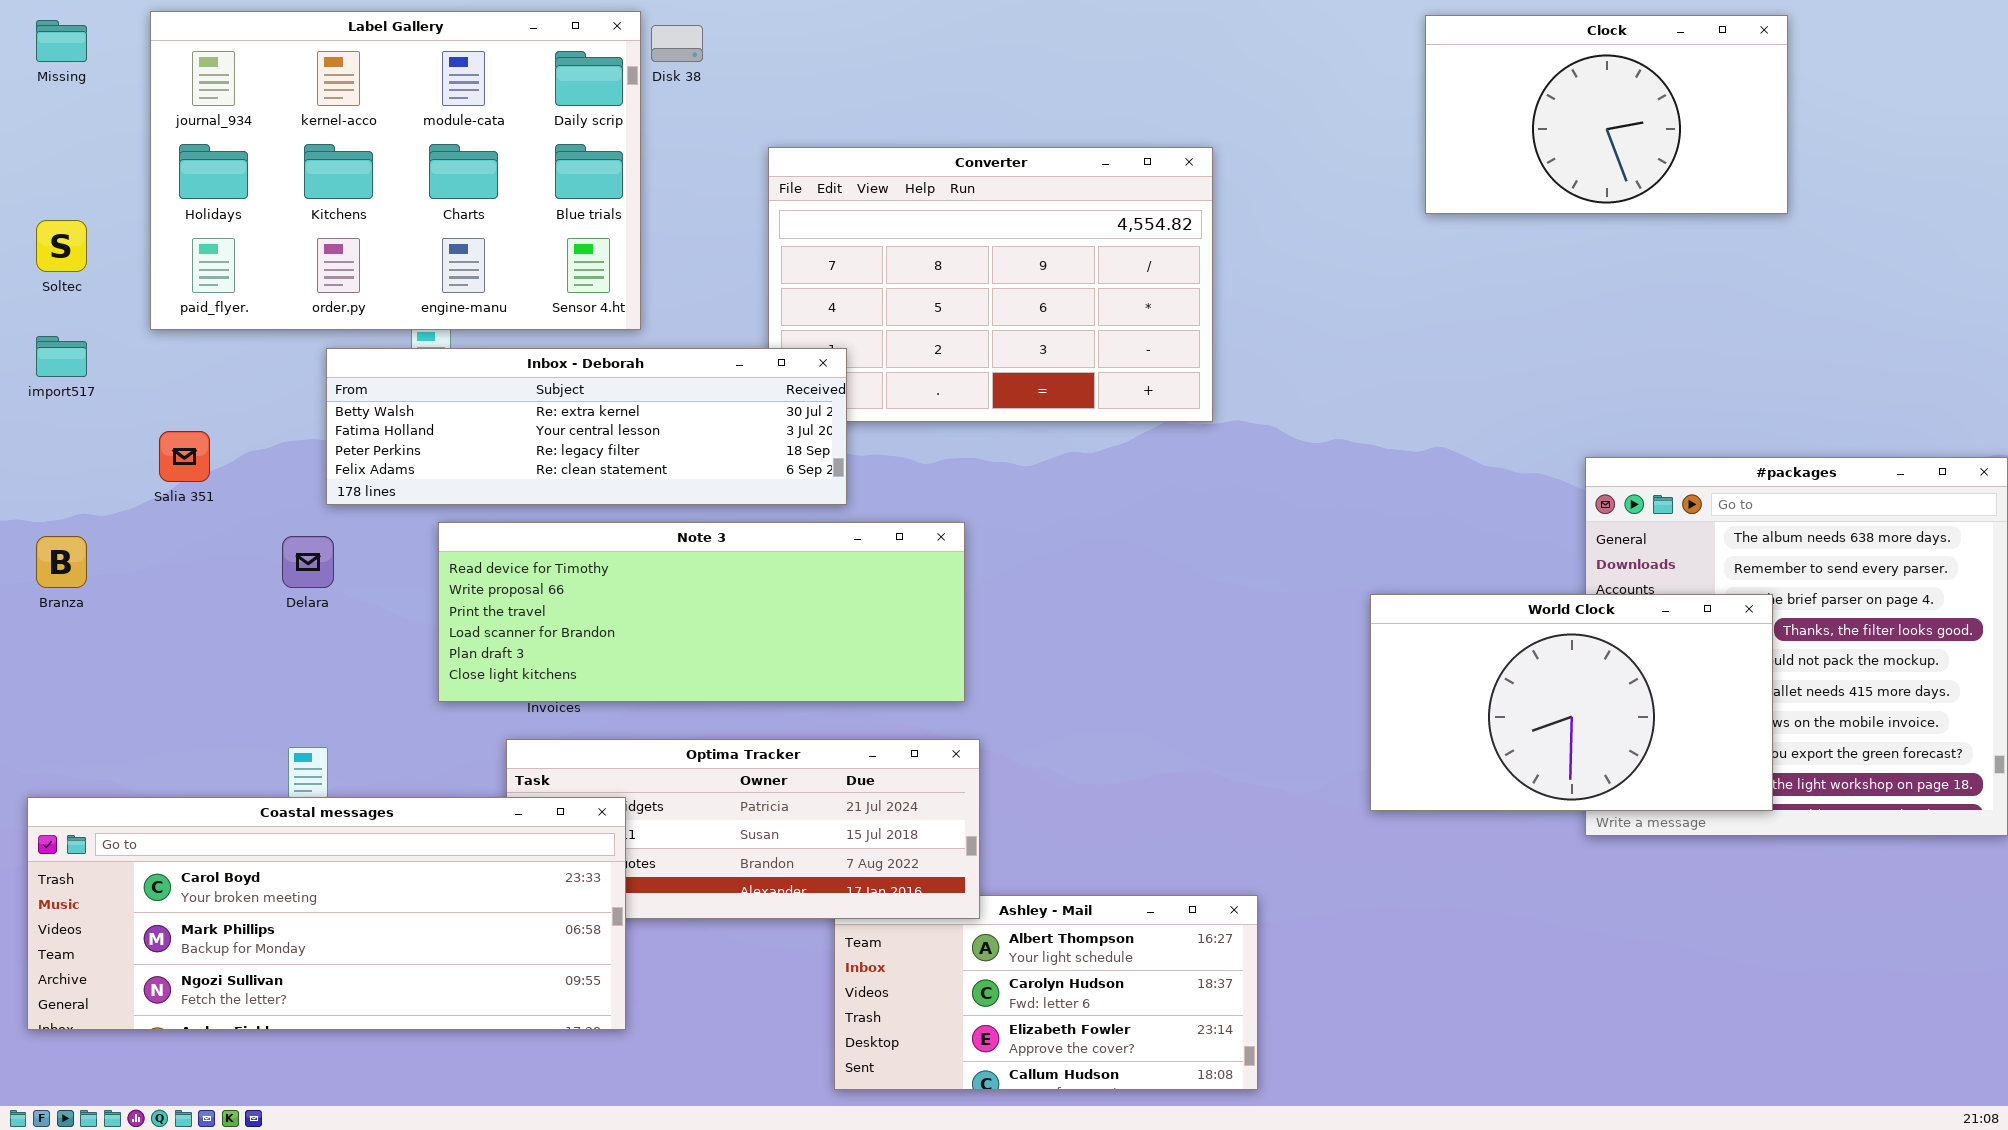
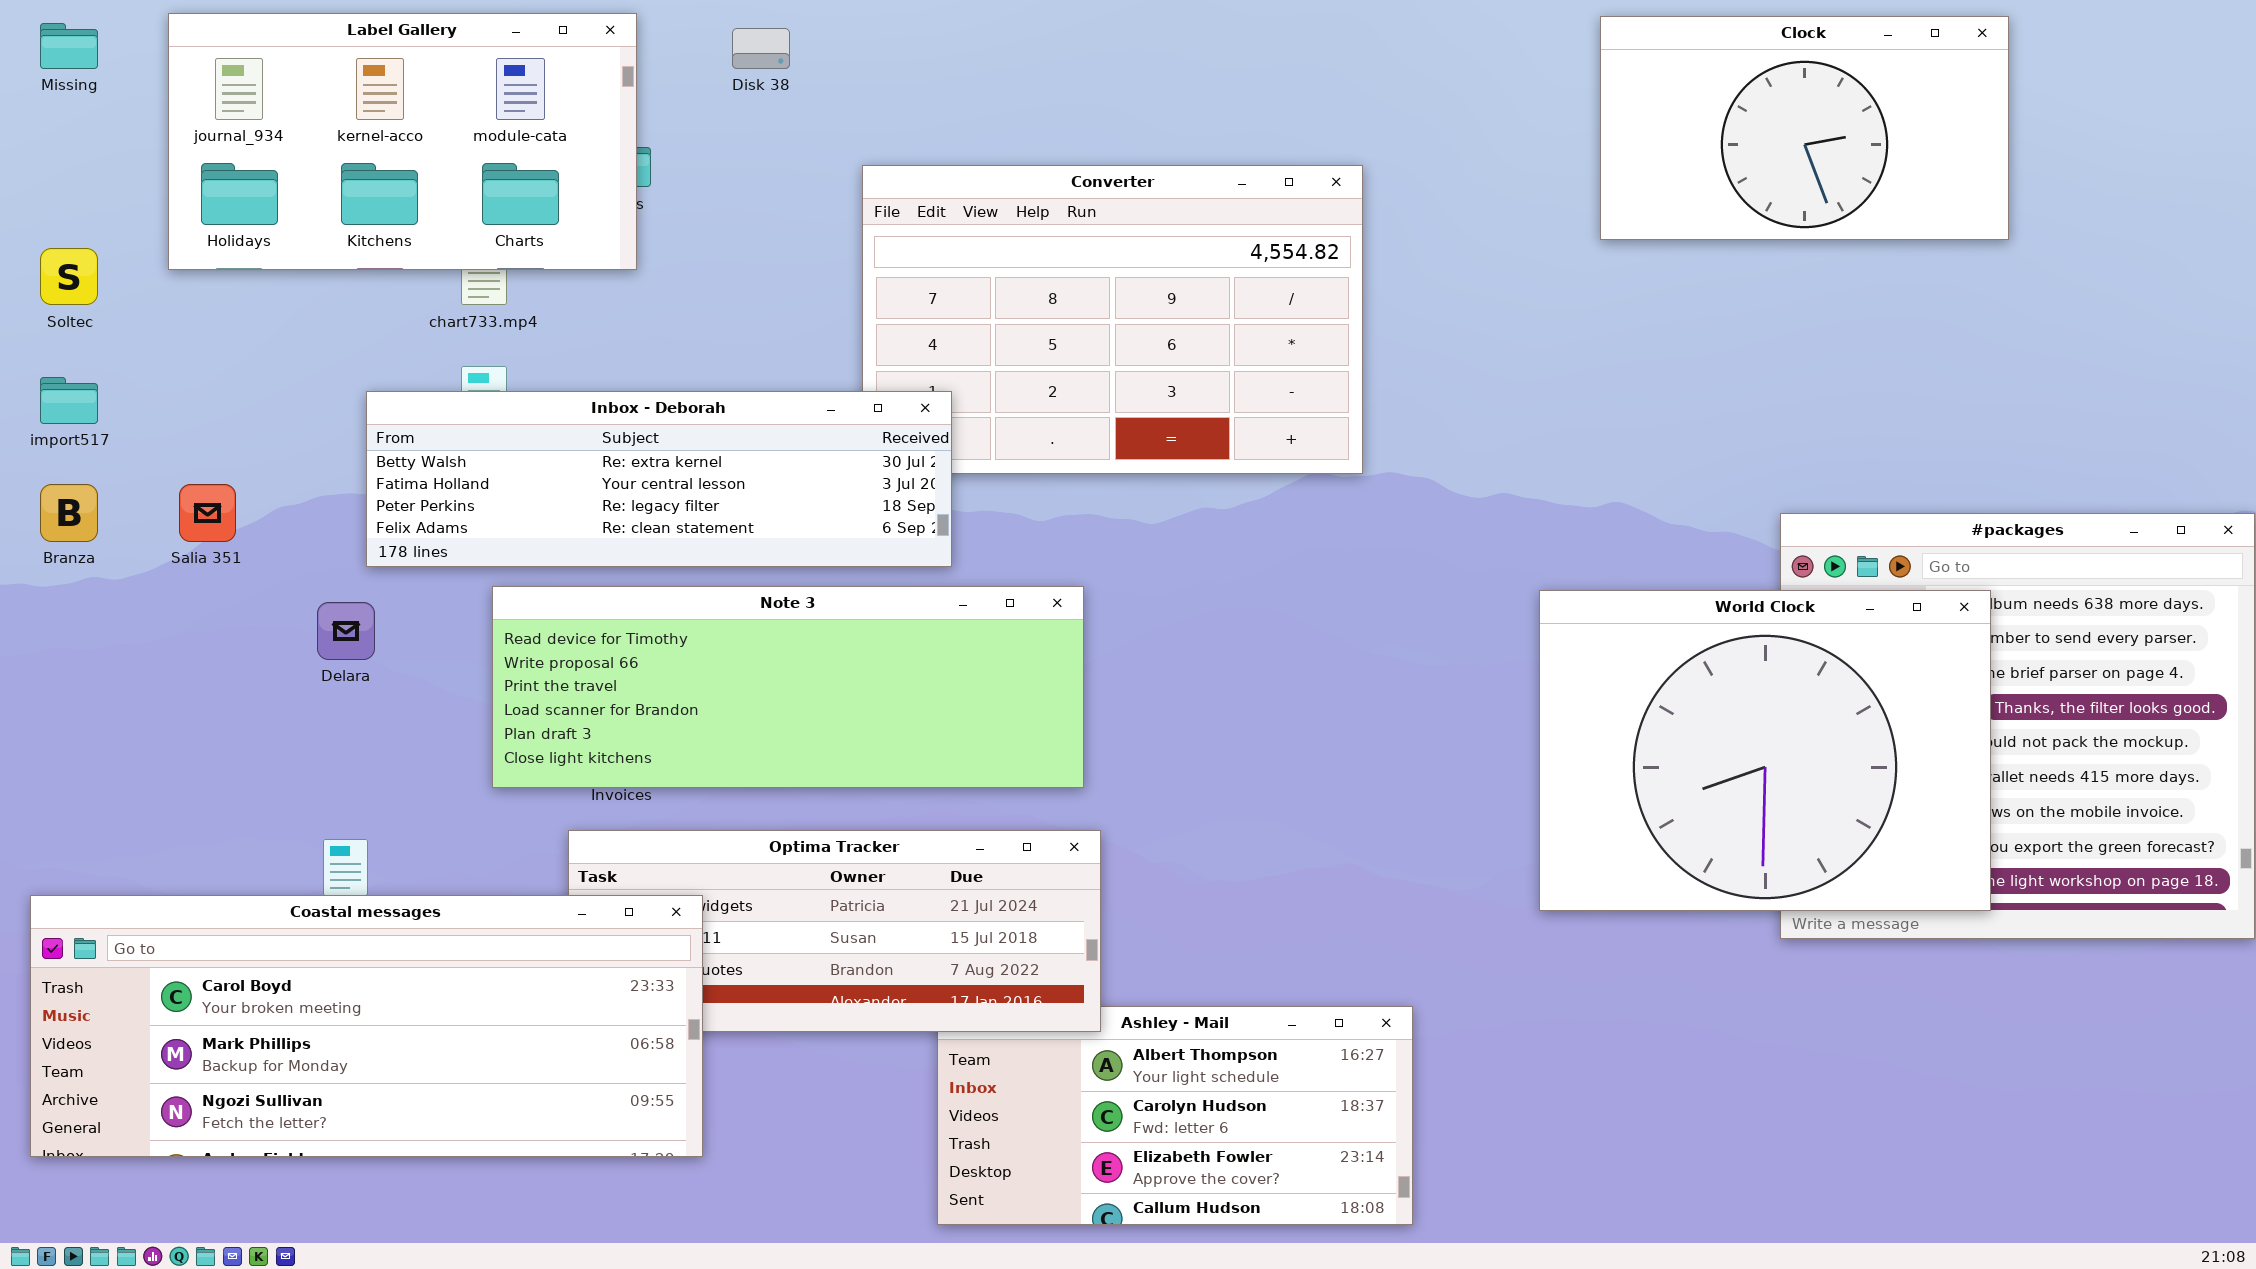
Label Gallery: [150,11,641,330] -> [168,13,637,270], resized
Branza: [36,536,87,588] -> [40,484,98,542], moved
World Clock: [1370,594,1773,811] -> [1539,590,1991,911], resized

